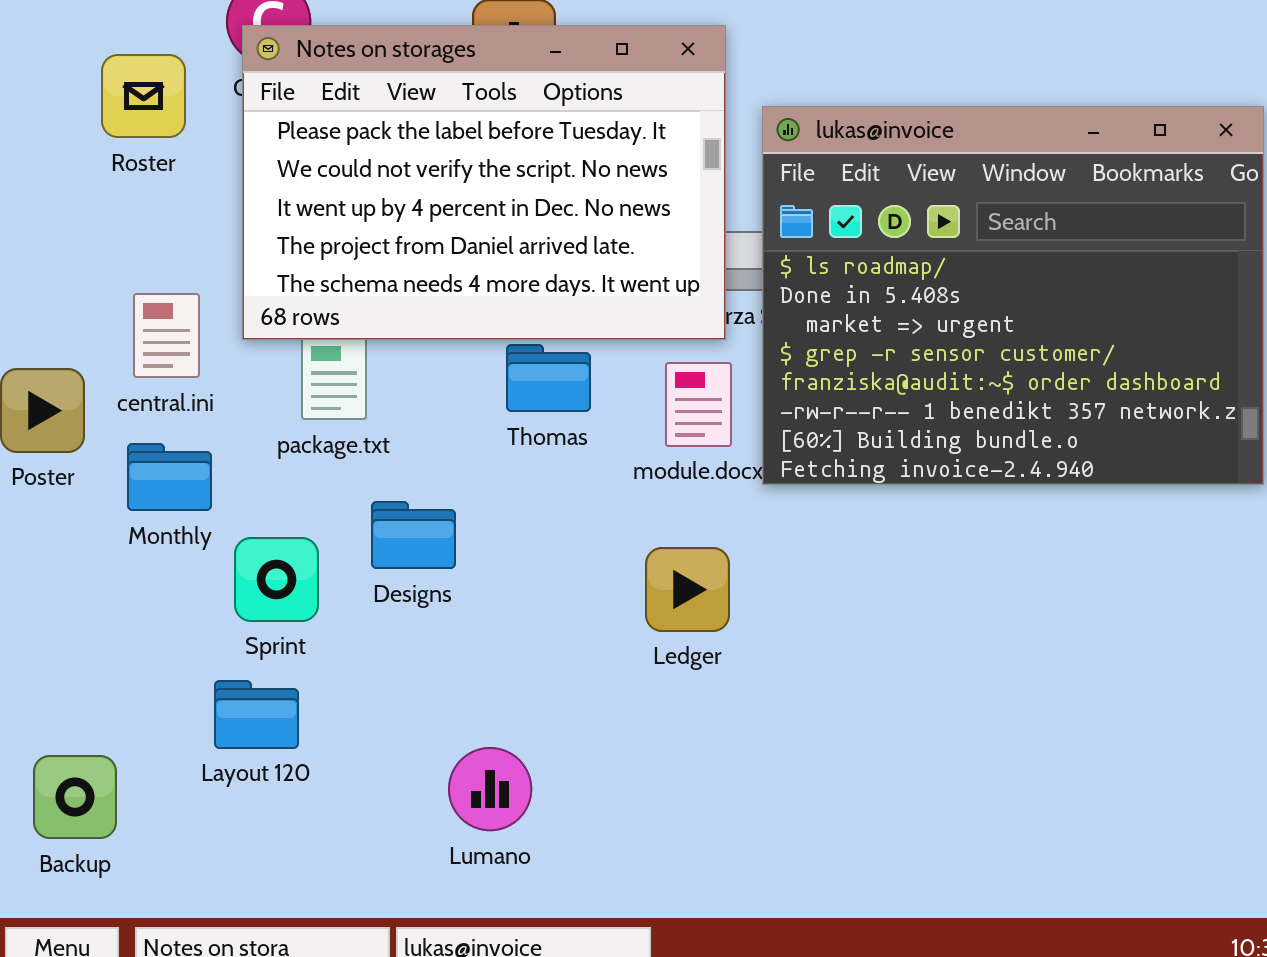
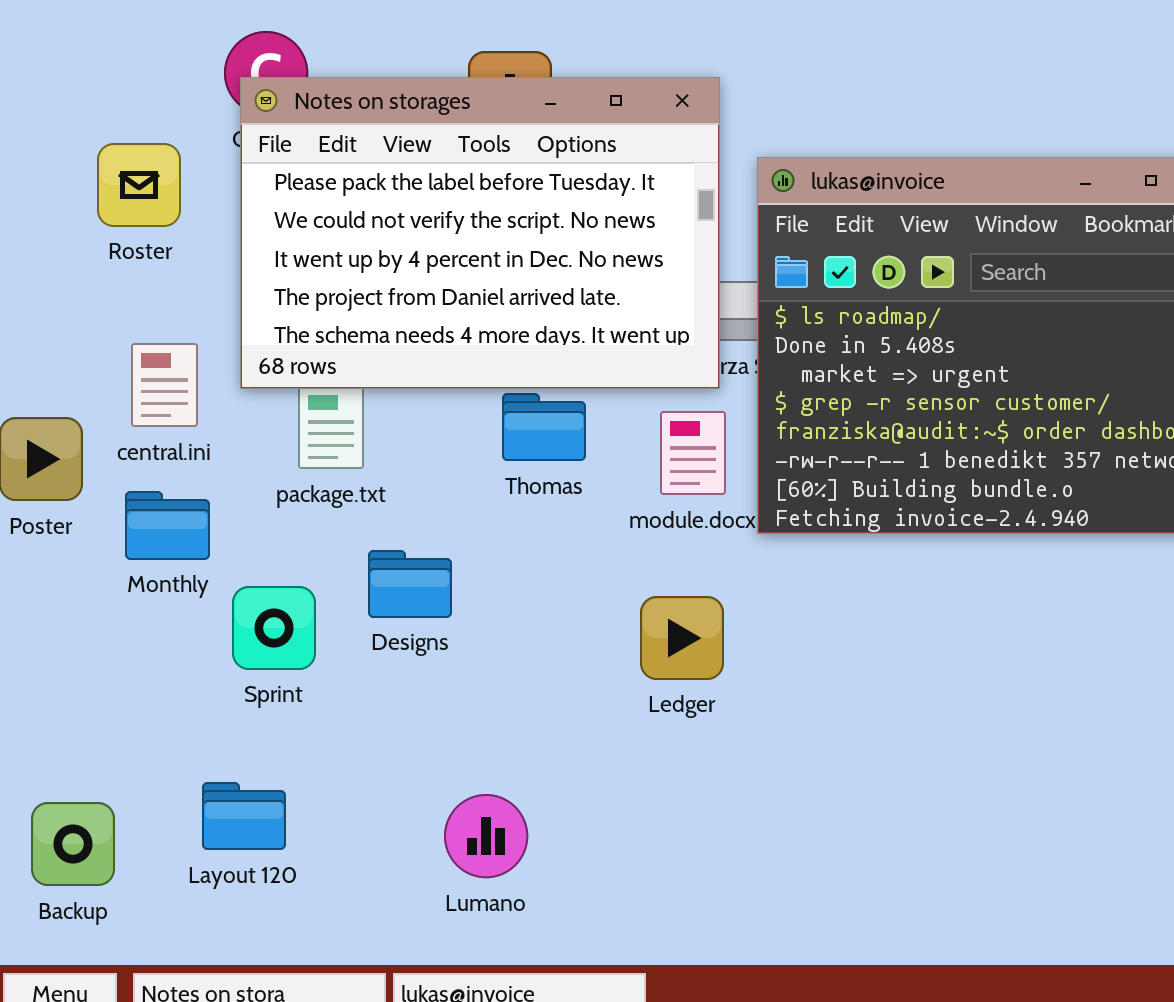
Roster: [101,54,186,138] -> [97,143,181,227], moved
Layout 120: [214,680,299,749] -> [202,782,286,850], moved

